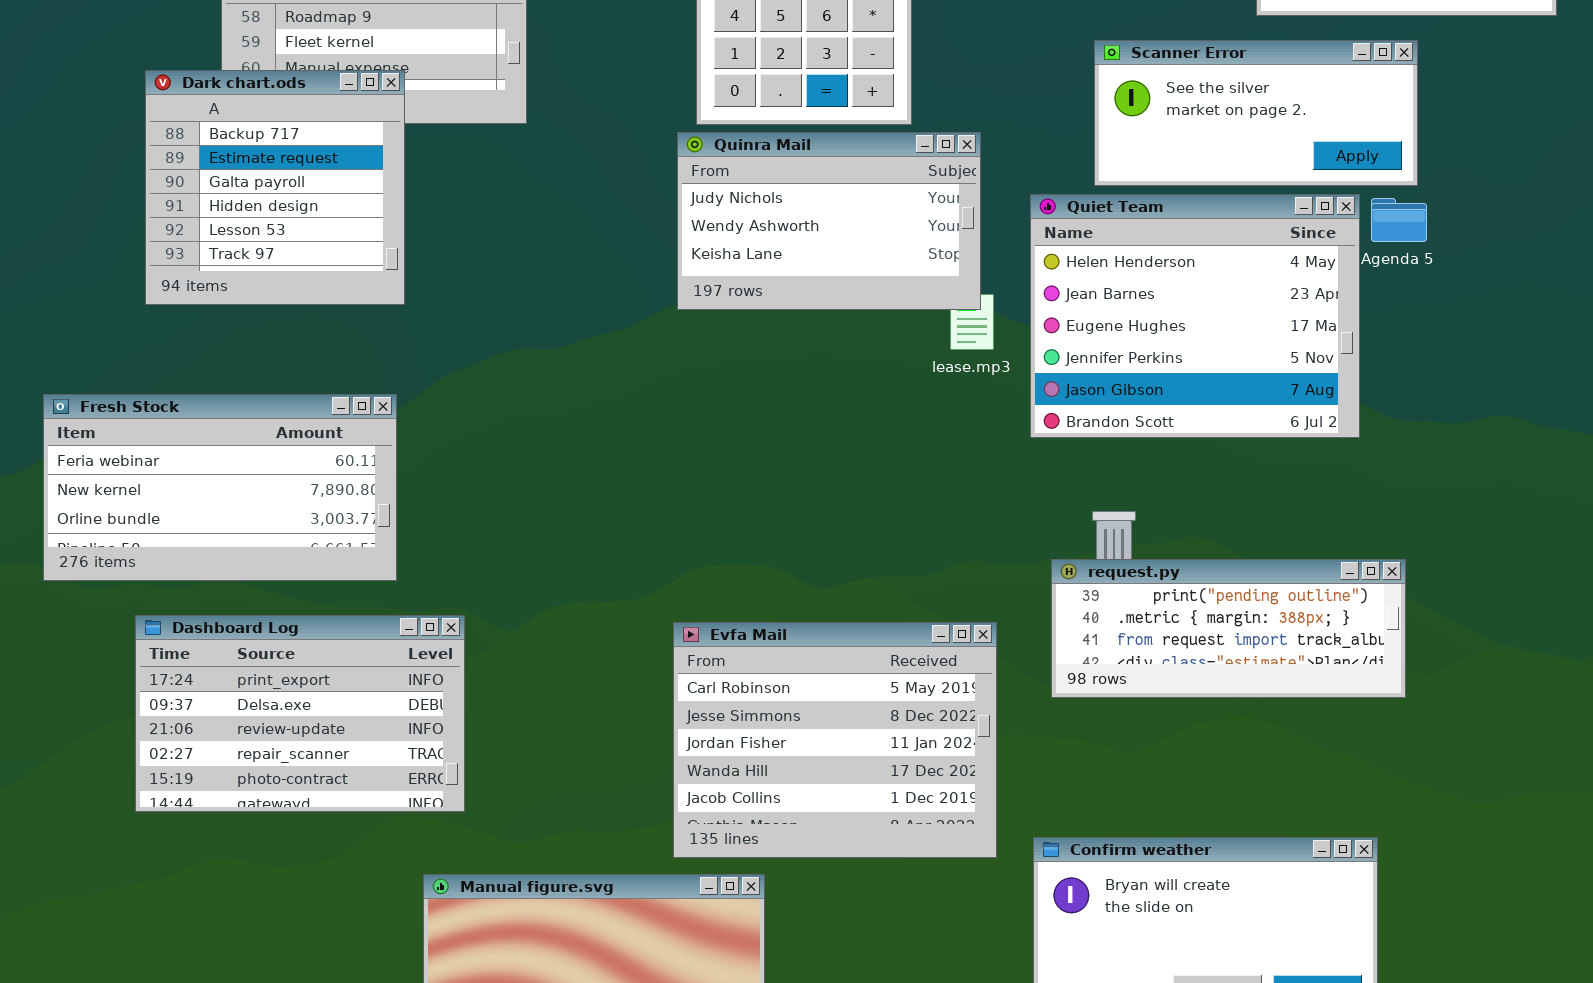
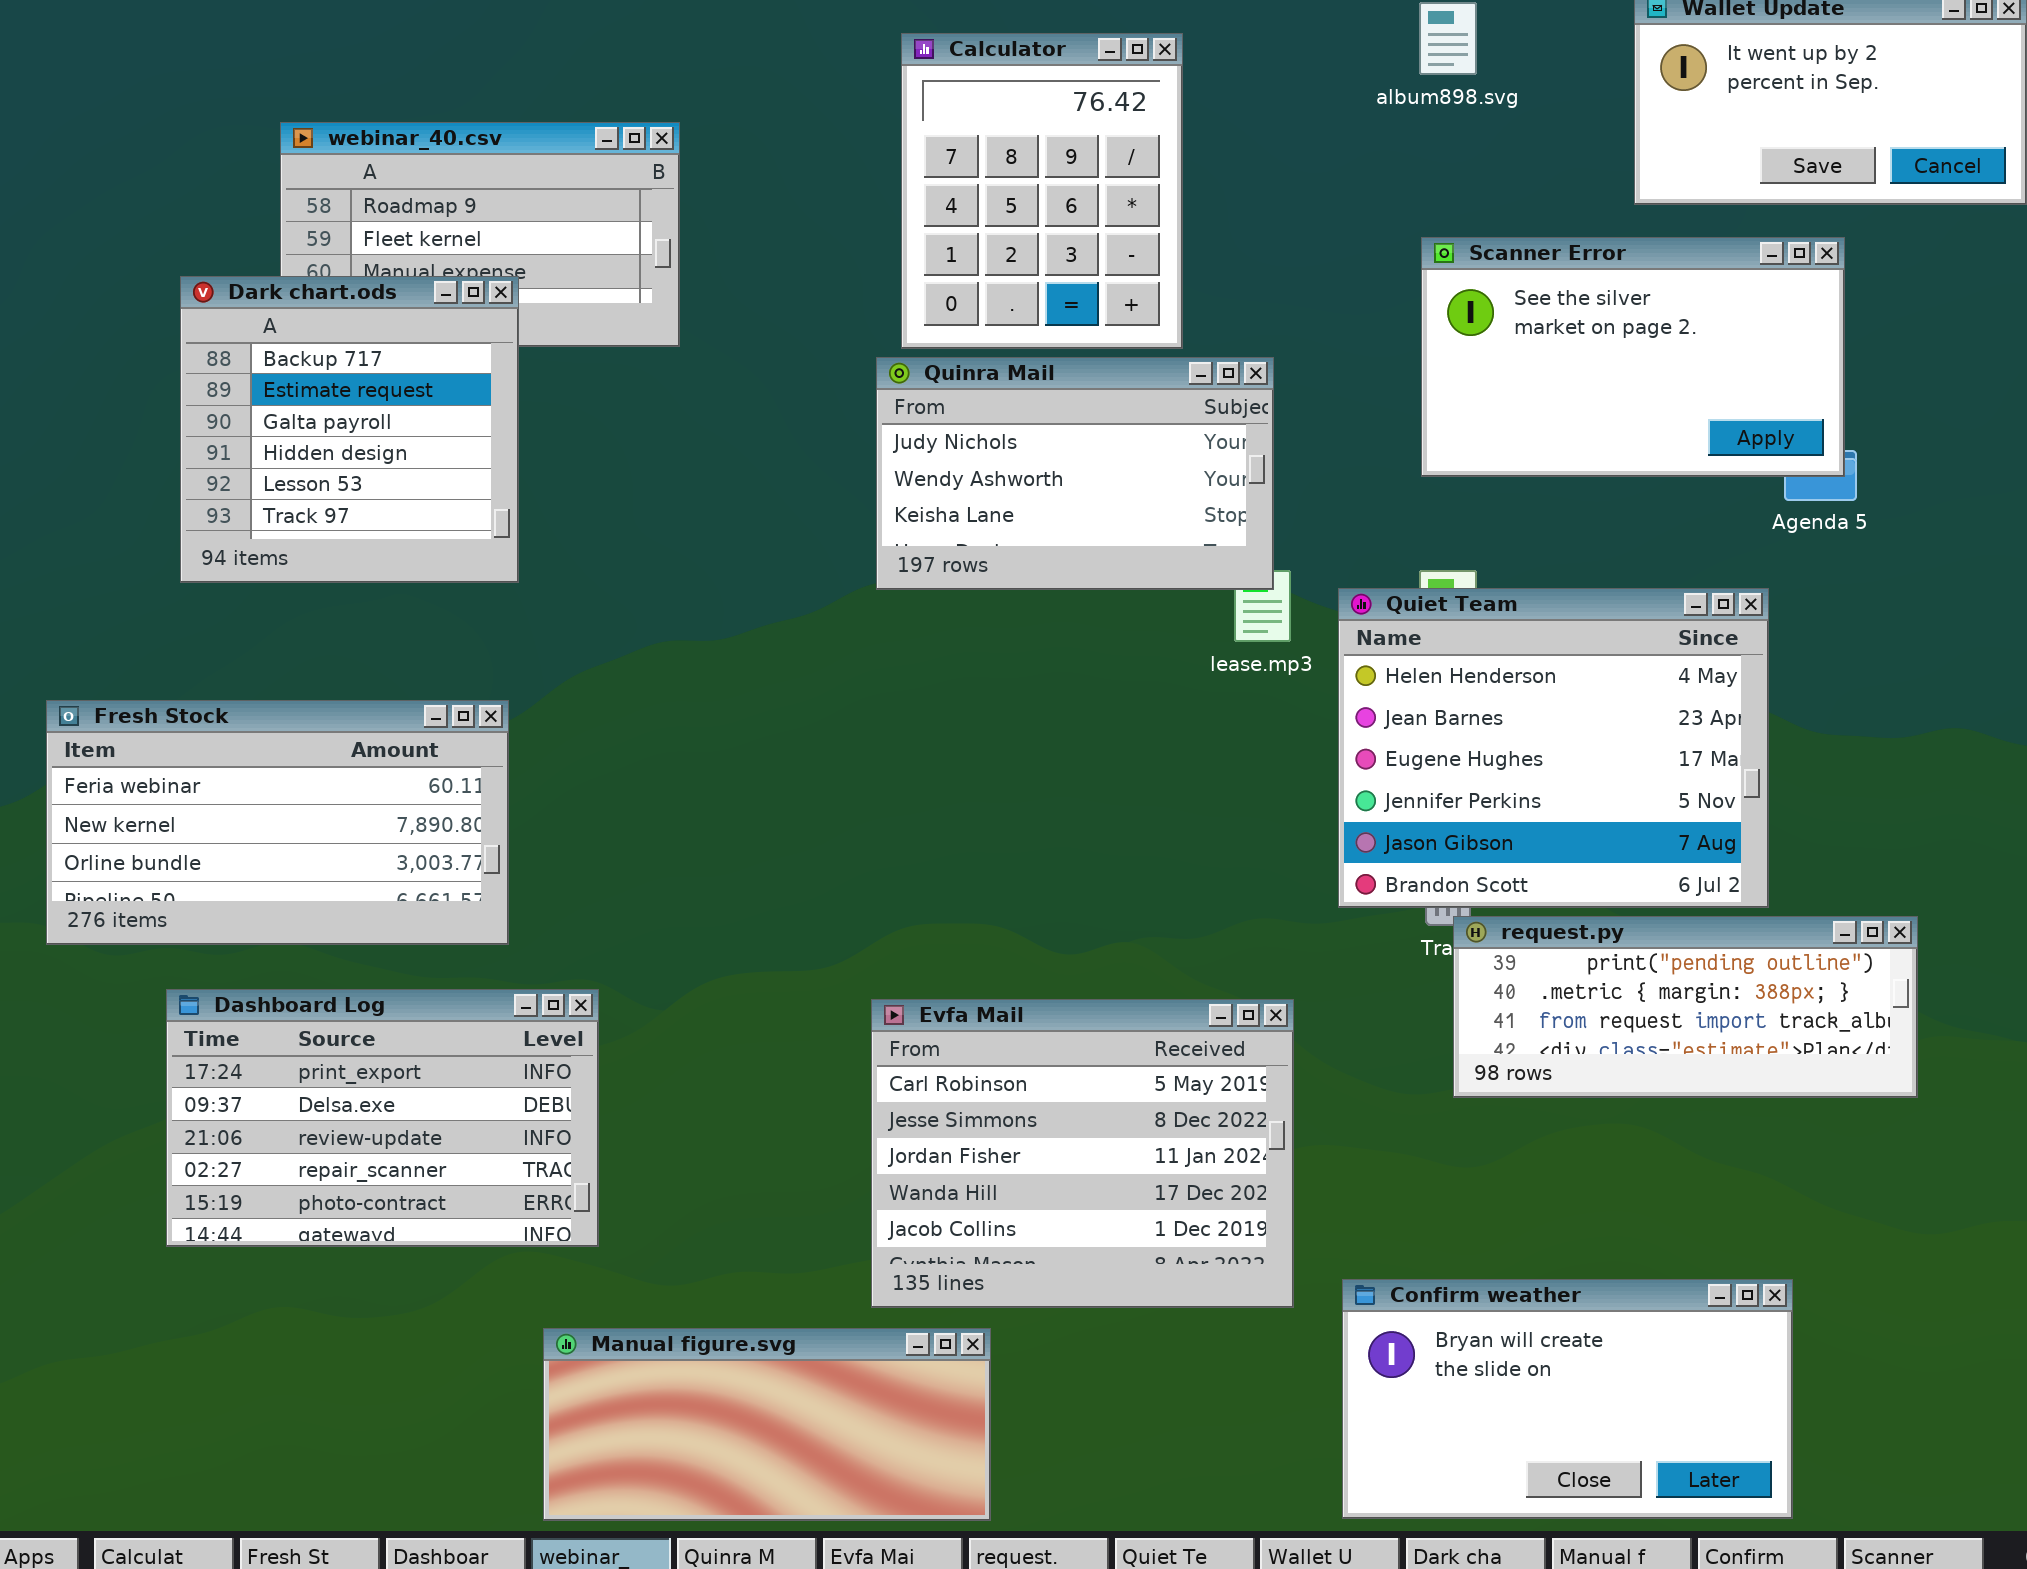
Scanner Error: [1094,40,1418,186] -> [1421,237,1845,477], resized
Quiet Team: [1030,194,1360,438] -> [1338,588,1769,908], moved
request.py: [1051,559,1406,698] -> [1453,916,1918,1098], moved

